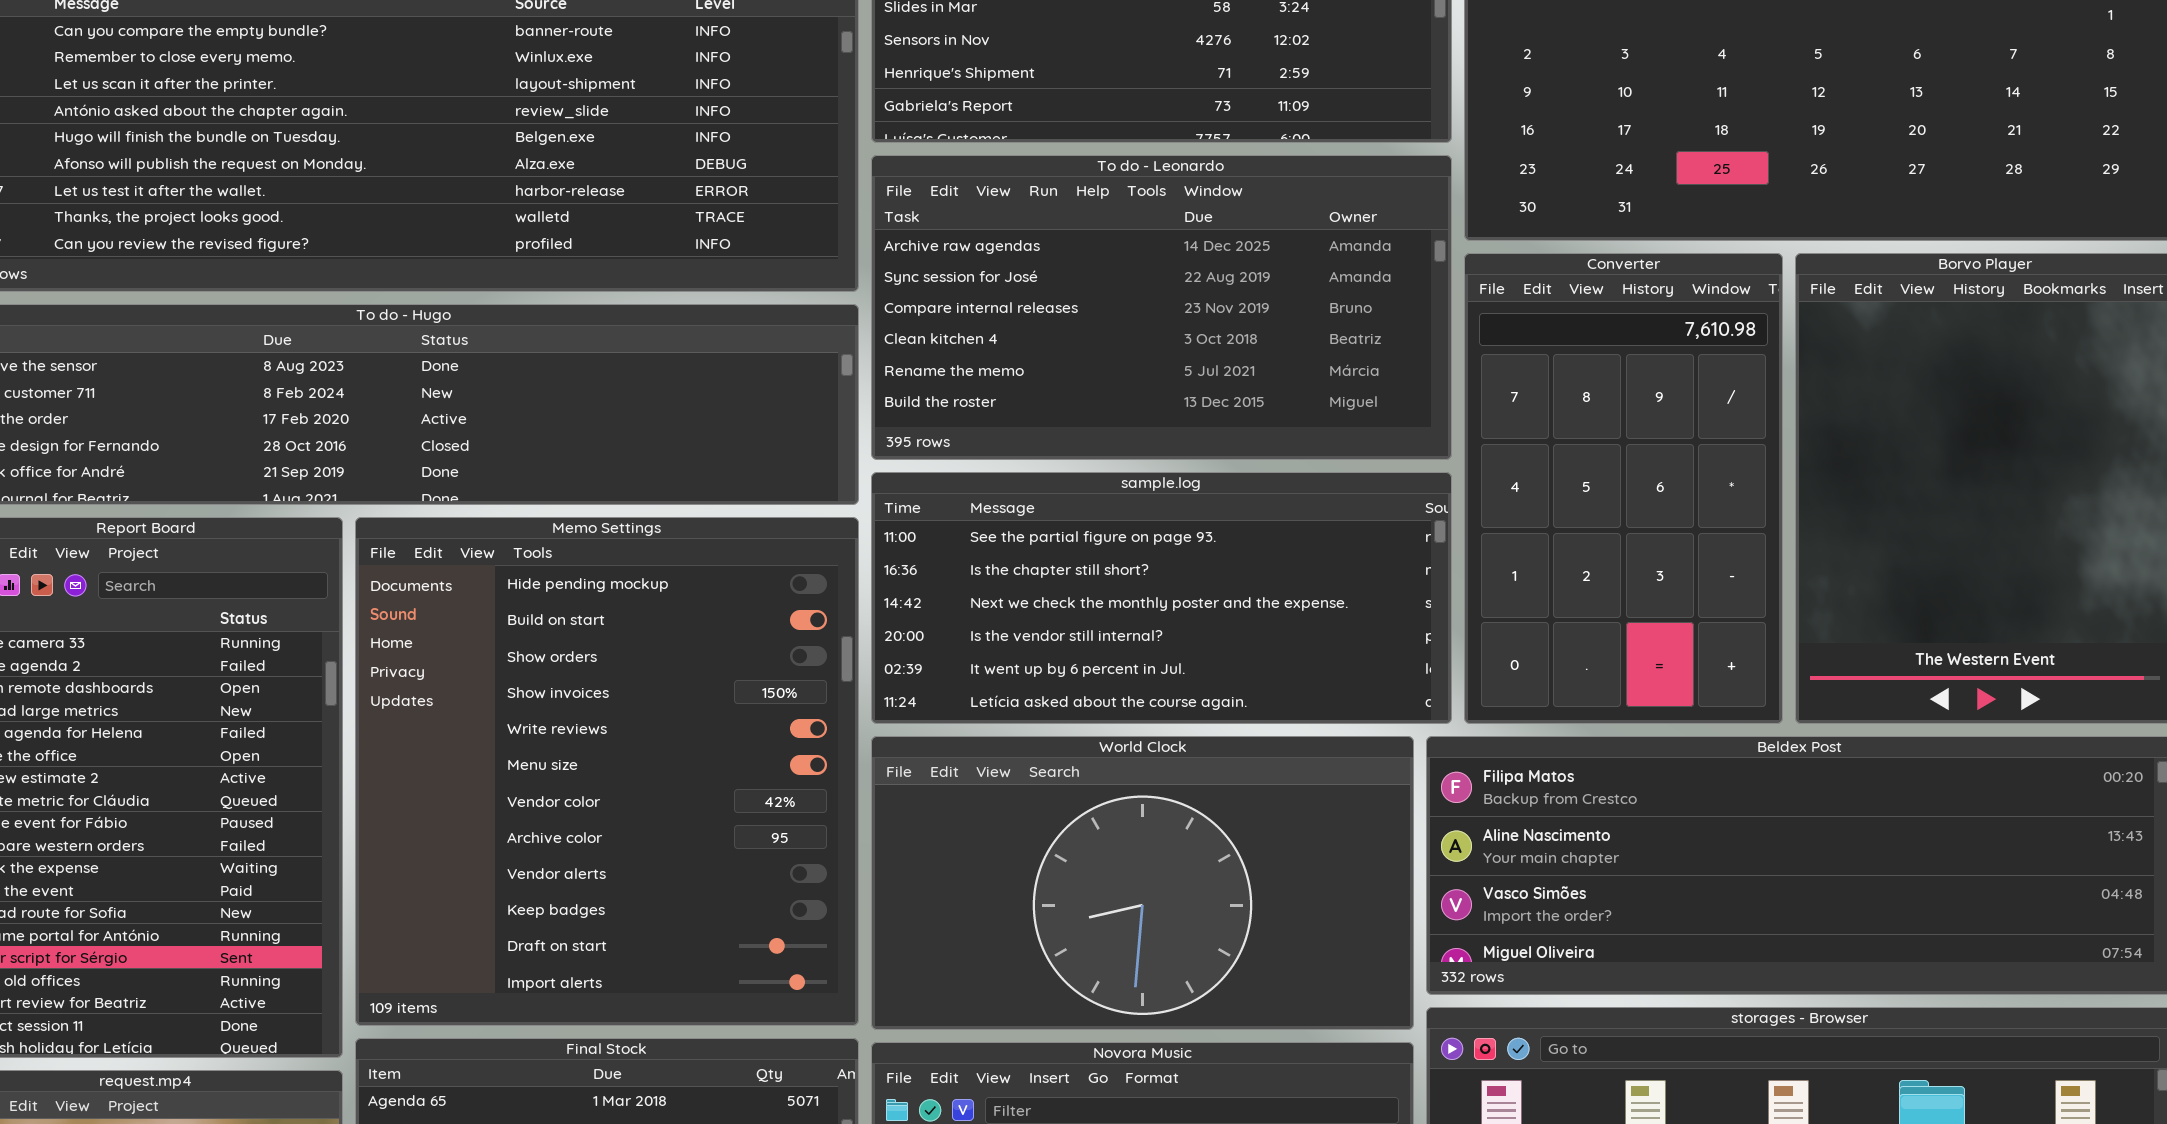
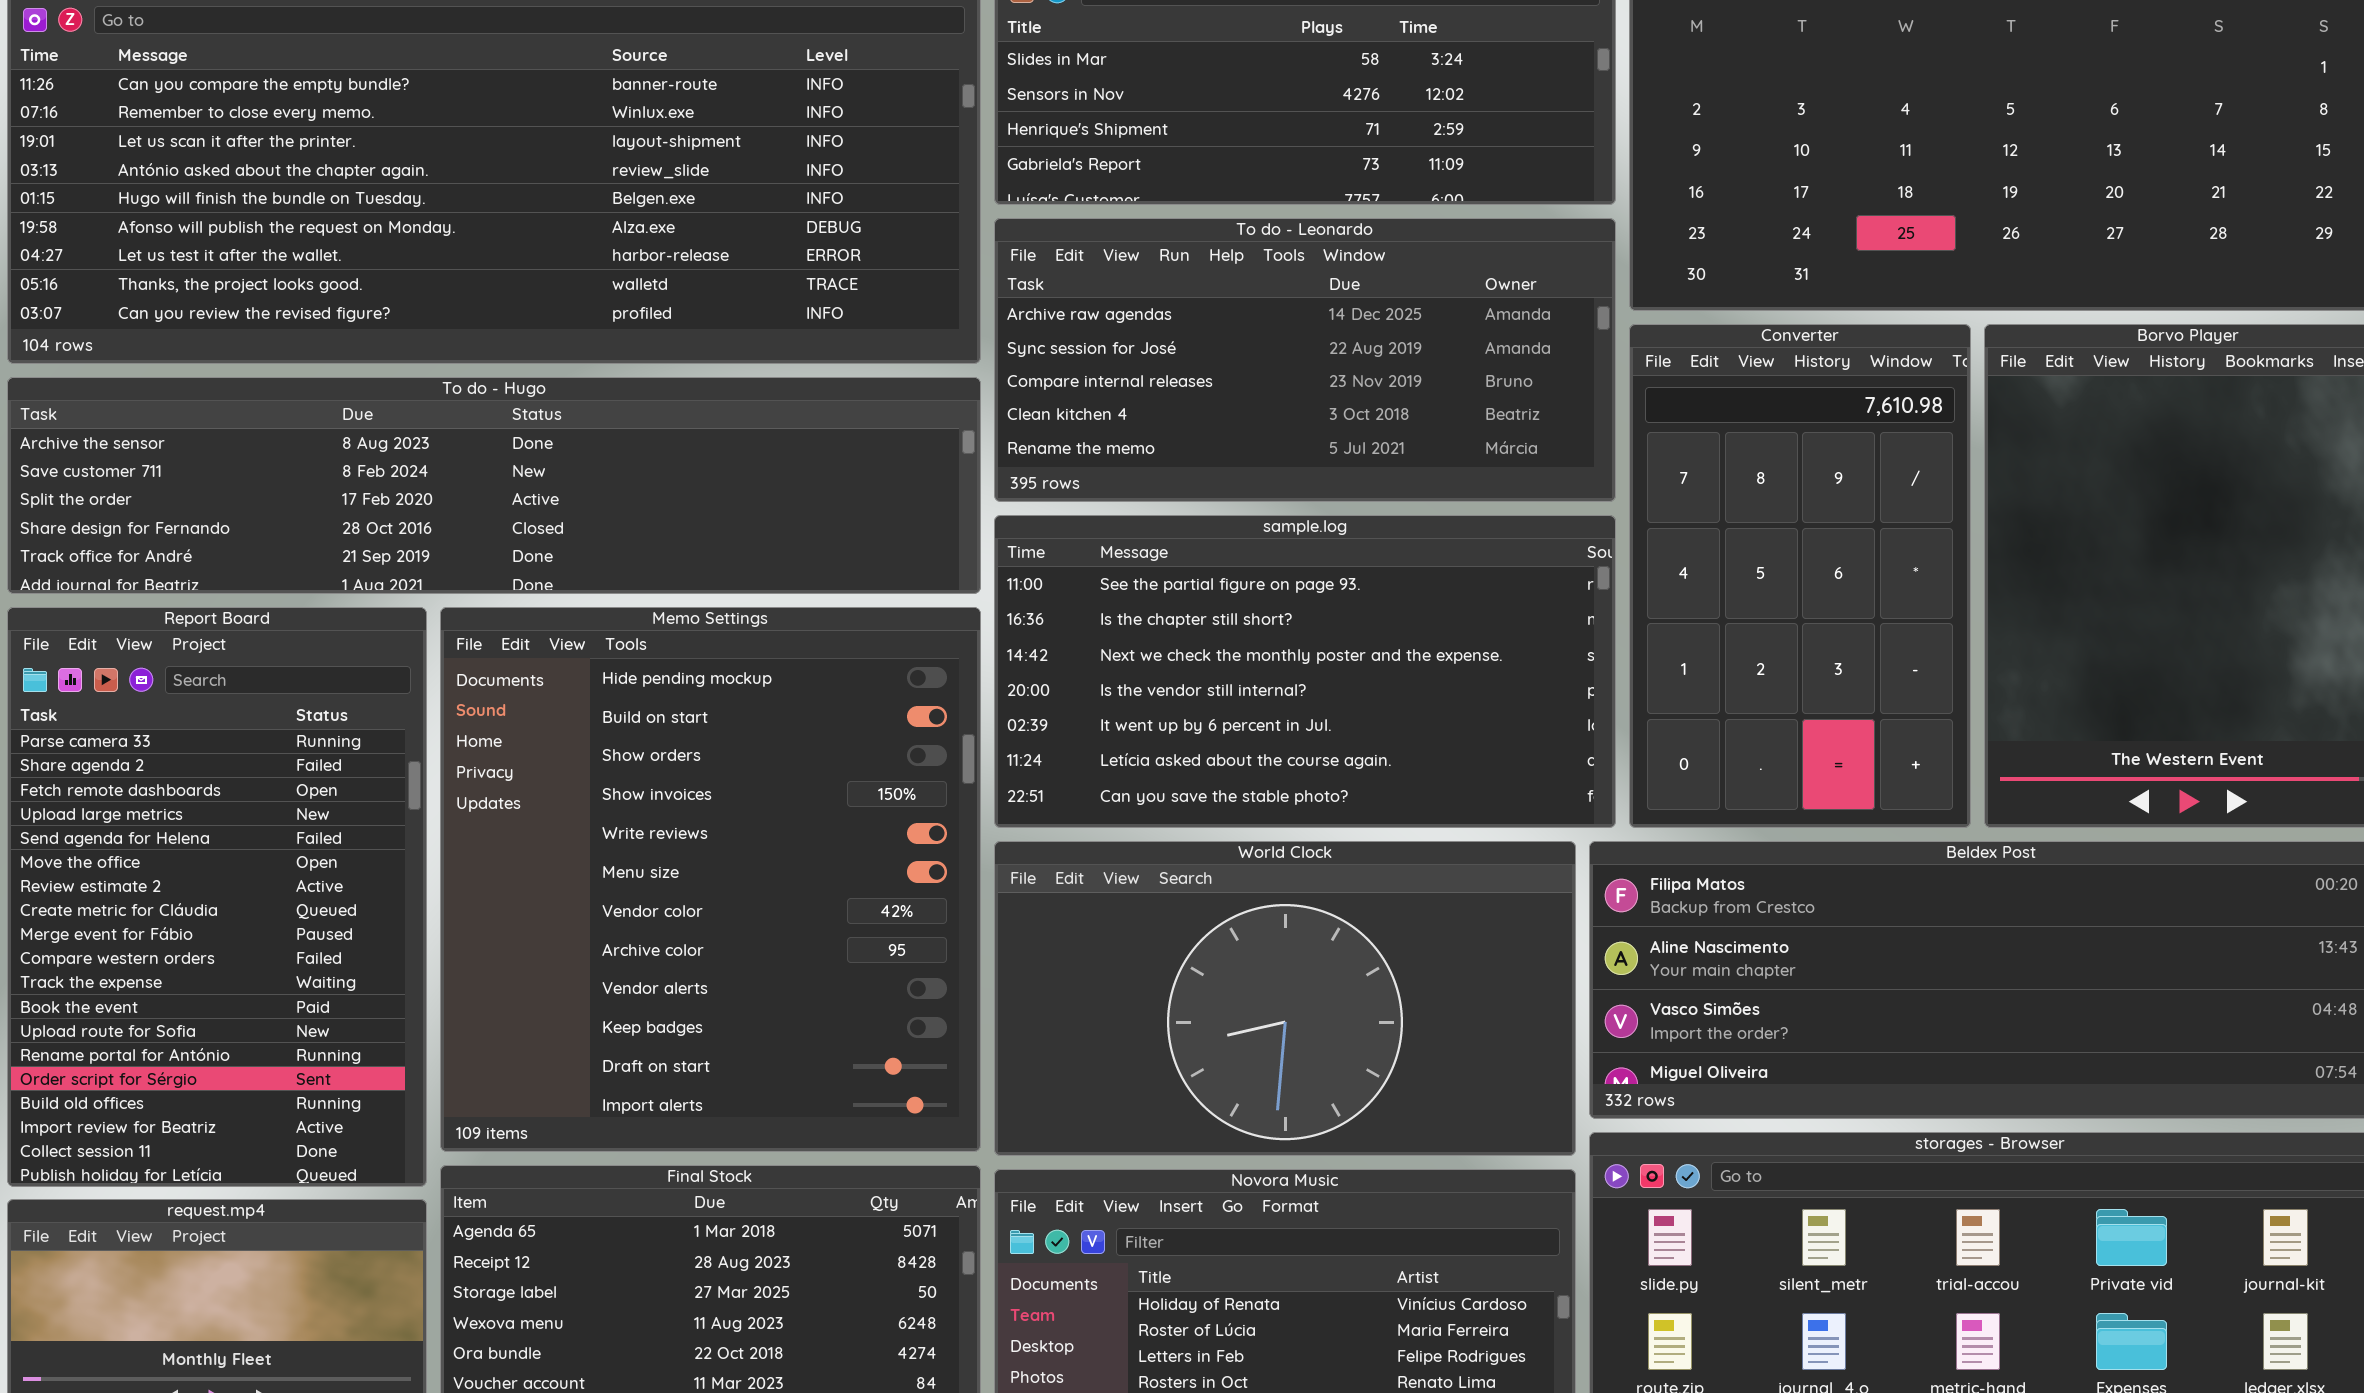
To do - Leonardo: [871,155,1452,460] -> [994,218,1616,502], resized
sample.log: [871,472,1452,724] -> [994,515,1616,828], resized

